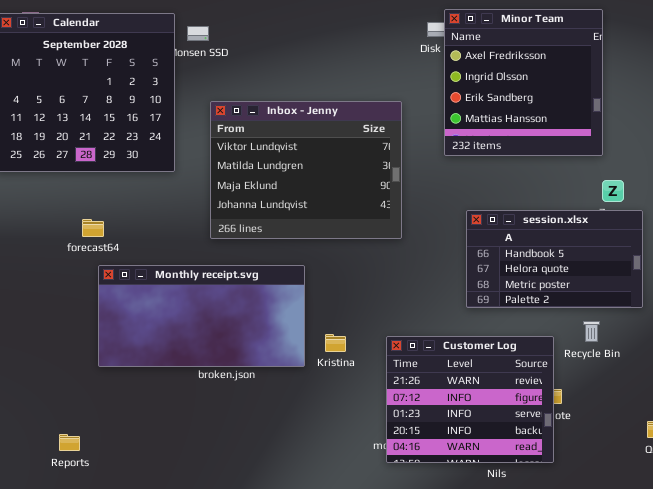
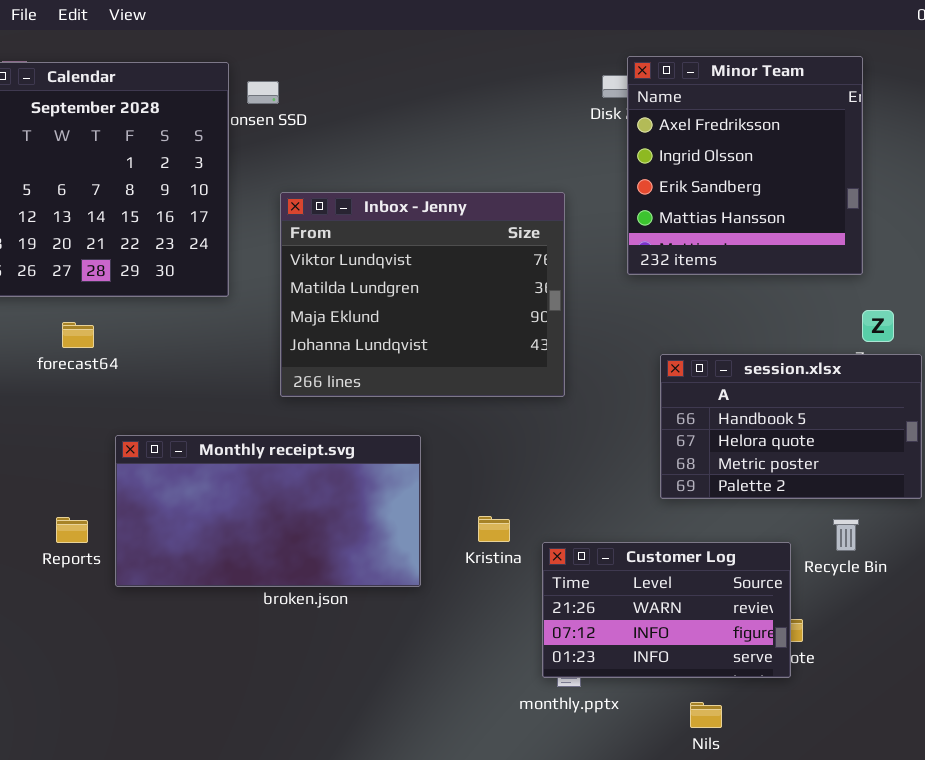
forecast64: [82,219,104,237] -> [62,322,94,348], moved
Kristina: [325,334,346,352] -> [478,516,510,542], moved
Customer Log: [386,336,554,463] -> [542,542,791,678], resized
Reports: [59,434,80,451] -> [56,517,88,543], moved

